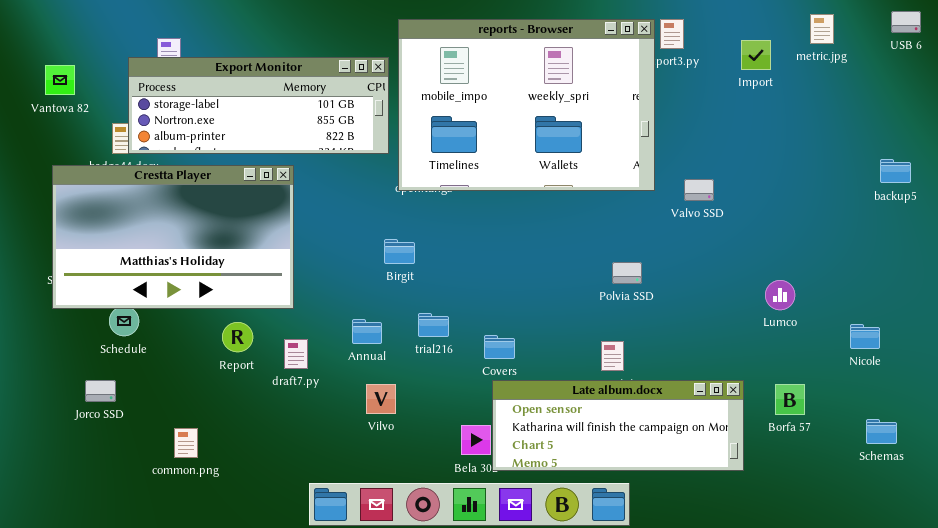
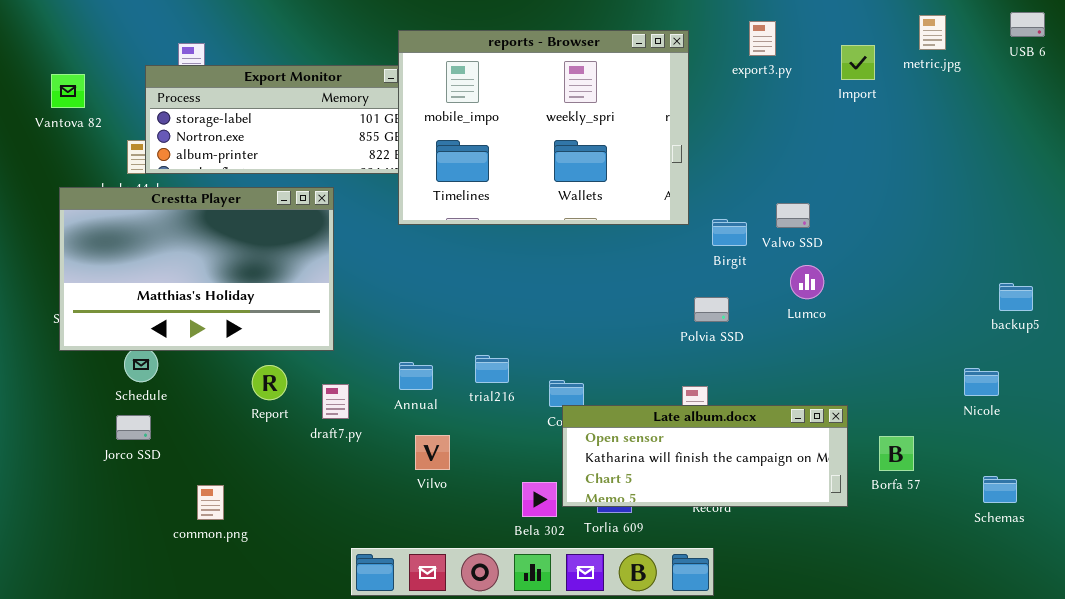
reports - Browser: [398,19,655,191] -> [398,30,689,225], moved
backup5: [880,159,911,183] -> [999,283,1033,311], moved
Birgit: [384,239,415,264] -> [712,219,747,246], moved
Lumco: [765,280,795,310] -> [790,265,824,299], moved
Jorco SSD: [85,380,116,402] -> [116,415,151,440], moved
Late album.docx: [492,380,744,471] -> [562,405,848,507], moved

